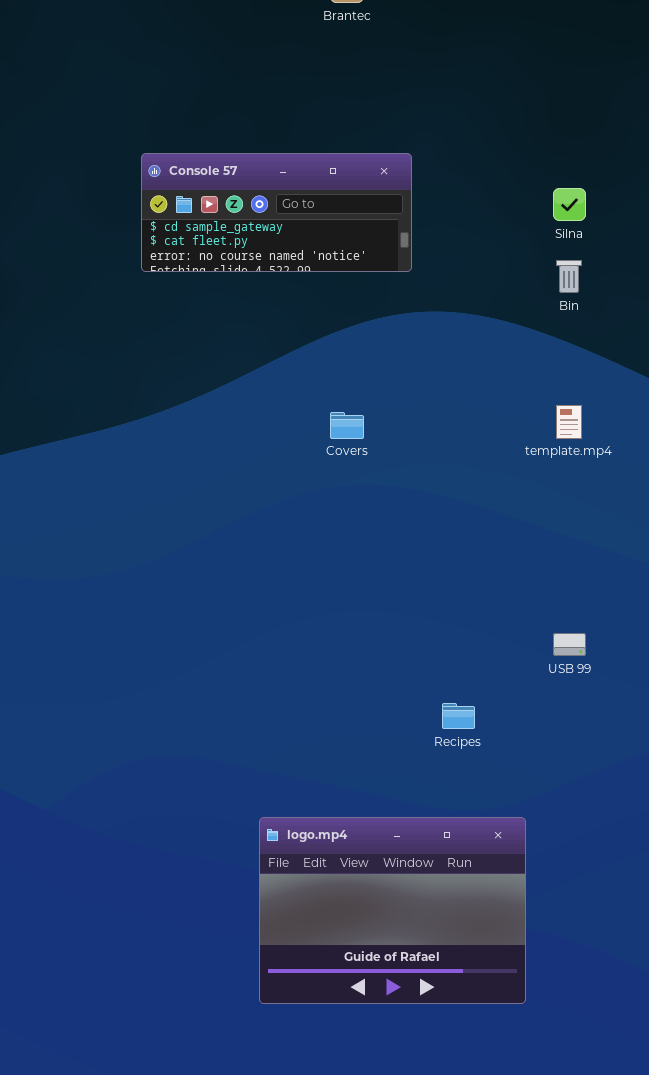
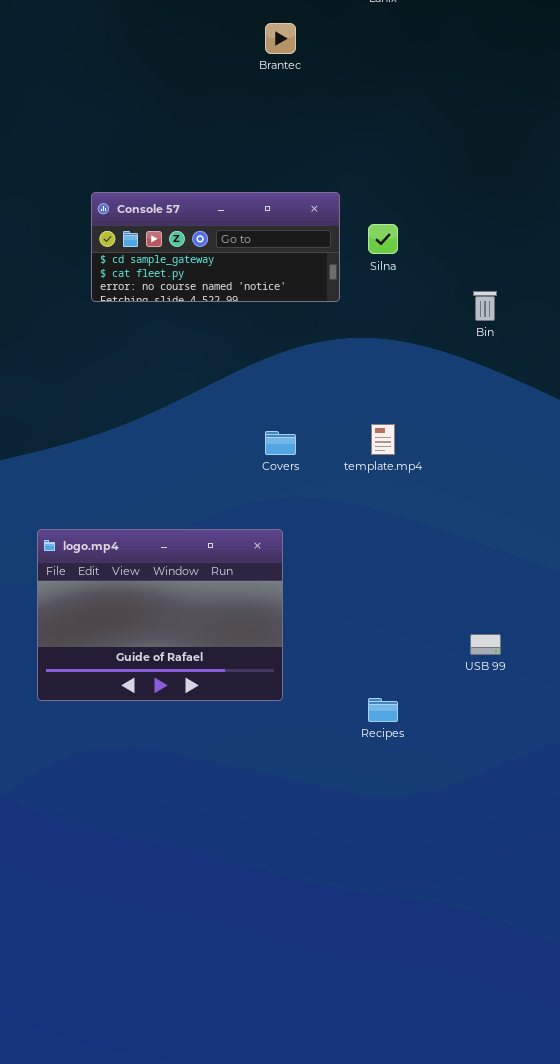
Silna: [553,188,586,221] -> [368,224,398,254], moved
template.mp4: [556,405,582,439] -> [371,424,395,455], moved
logo.mp4: [259,817,526,1004] -> [37,529,283,701], moved

